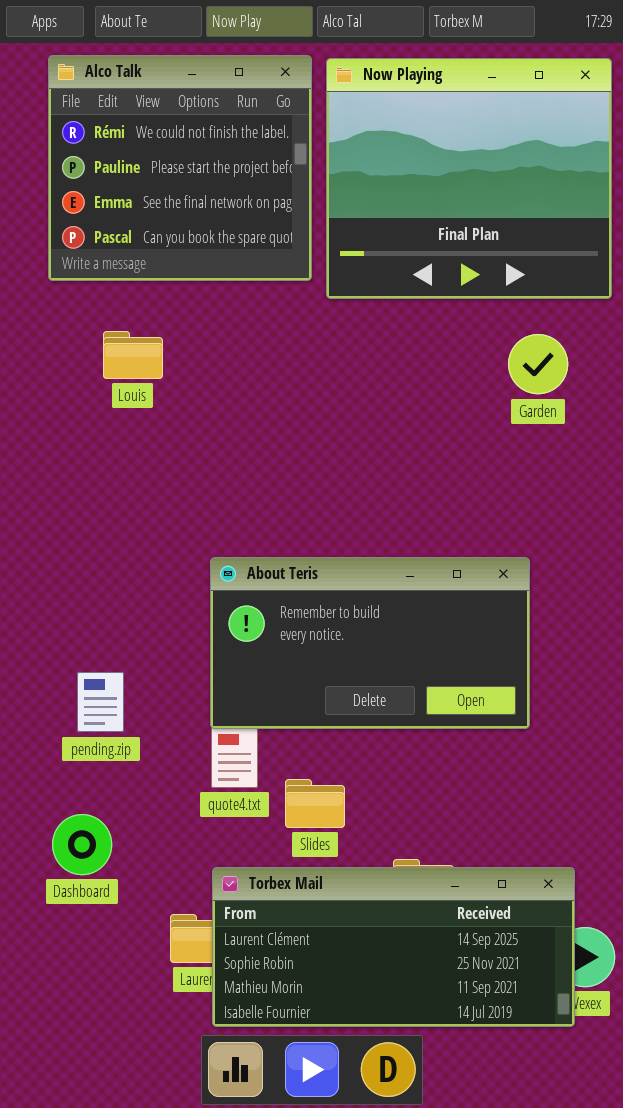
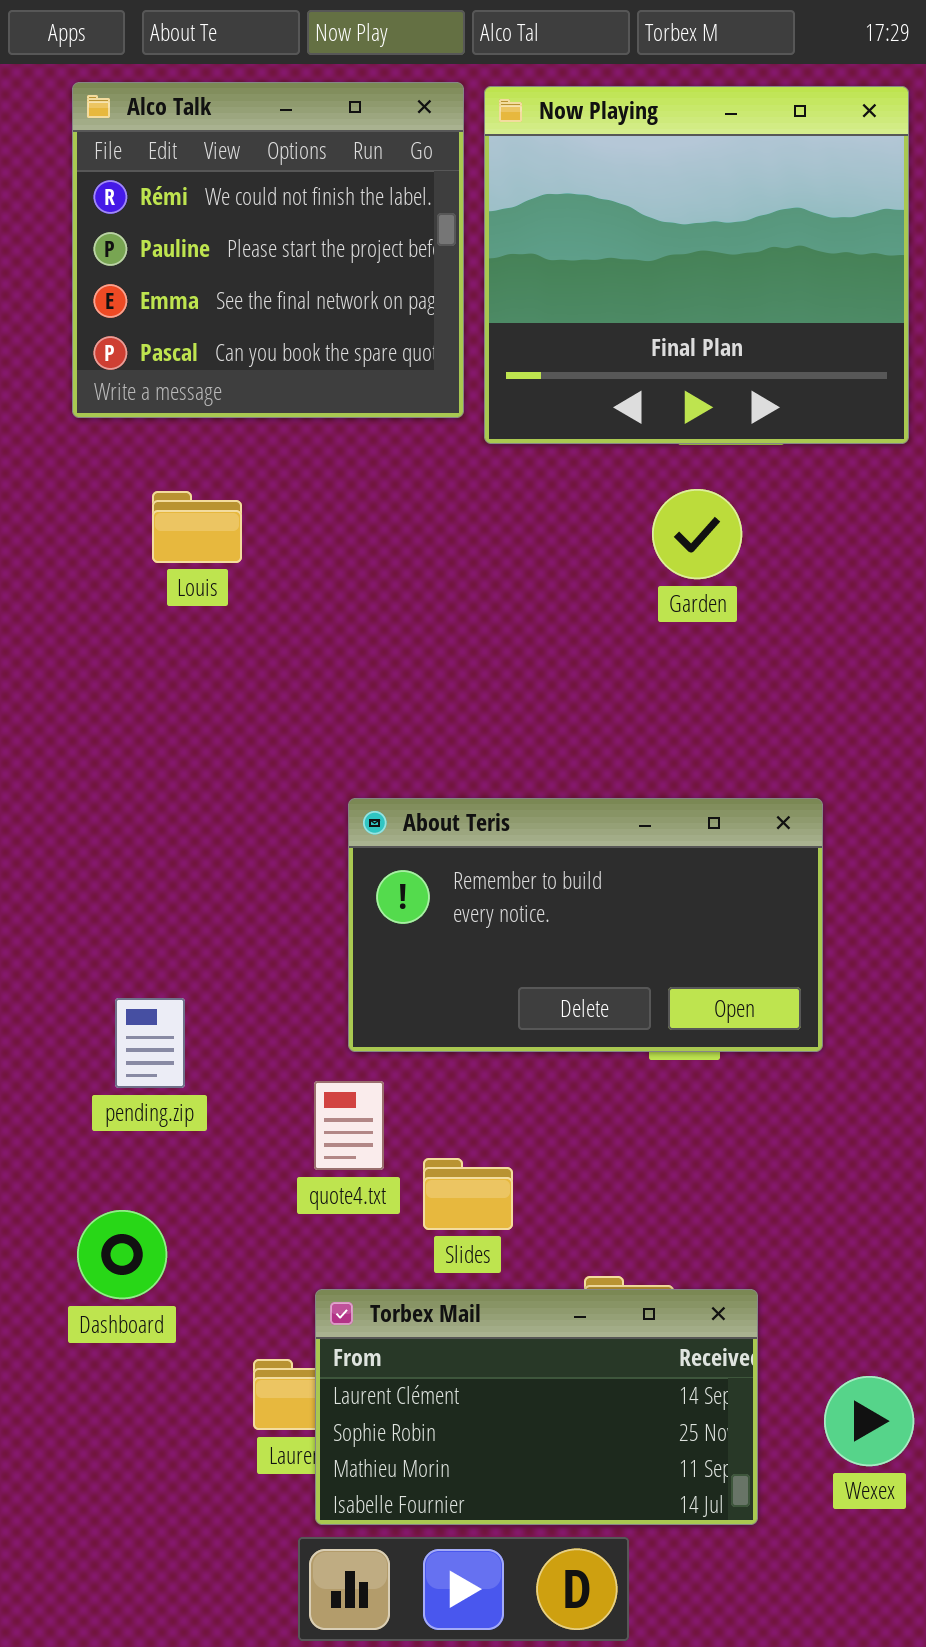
Garden: [508,334,568,394] -> [652,489,742,579], moved
About Teris: [210,557,530,729] -> [348,798,823,1052], moved
Torbex Mail: [212,867,575,1027] -> [315,1289,758,1525], resized

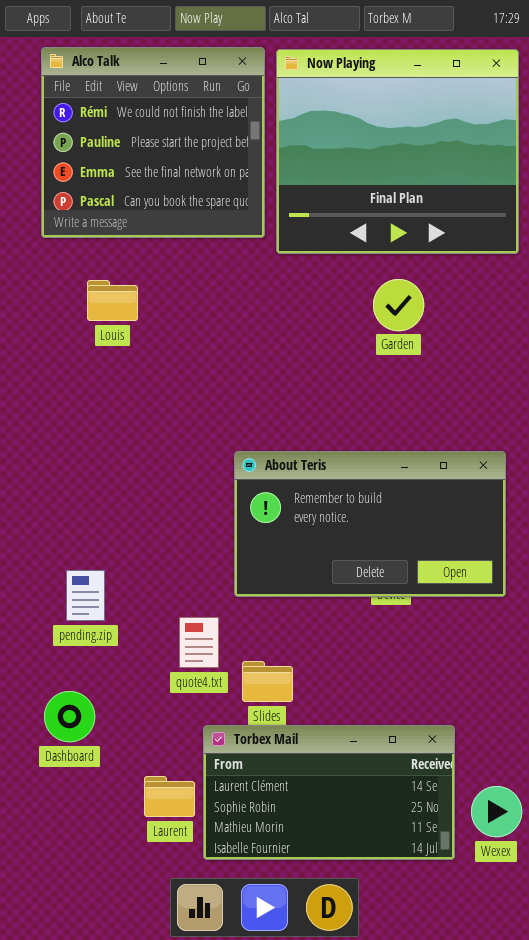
About Teris: [348,798,823,1052] -> [234,451,506,597], moved
Torbex Mail: [315,1289,758,1525] -> [203,725,455,860], moved

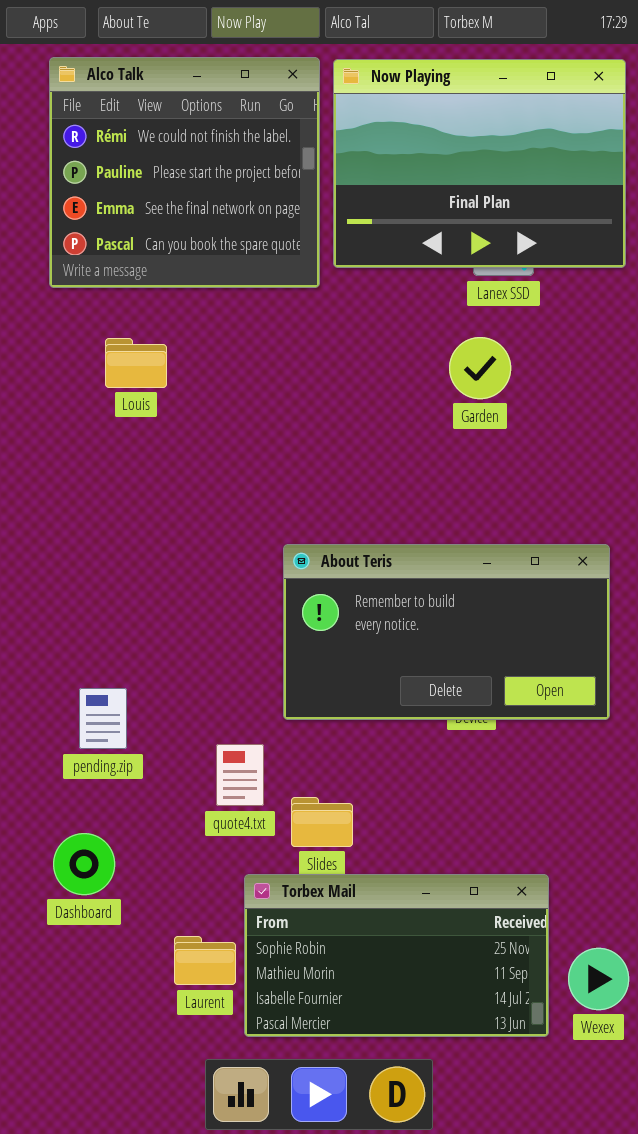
Now Playing: [276,49,519,254] -> [333,59,626,268], resized
Torbex Mail: [203,725,455,860] -> [244,874,549,1037], scrolled down 1 row

